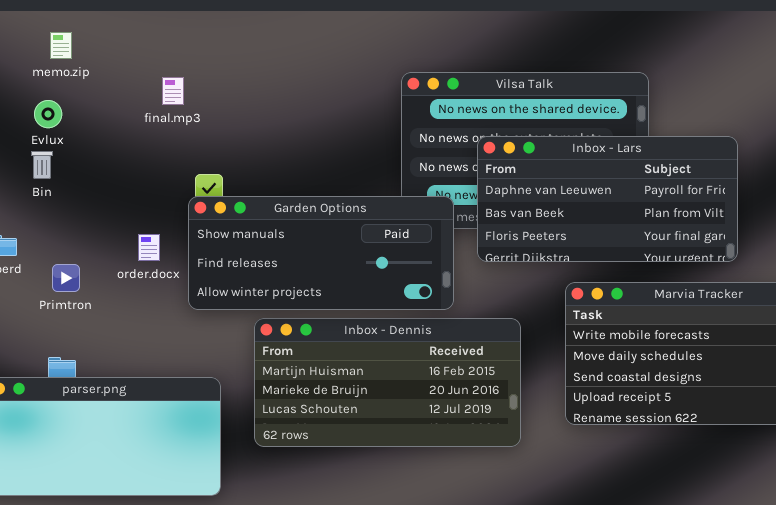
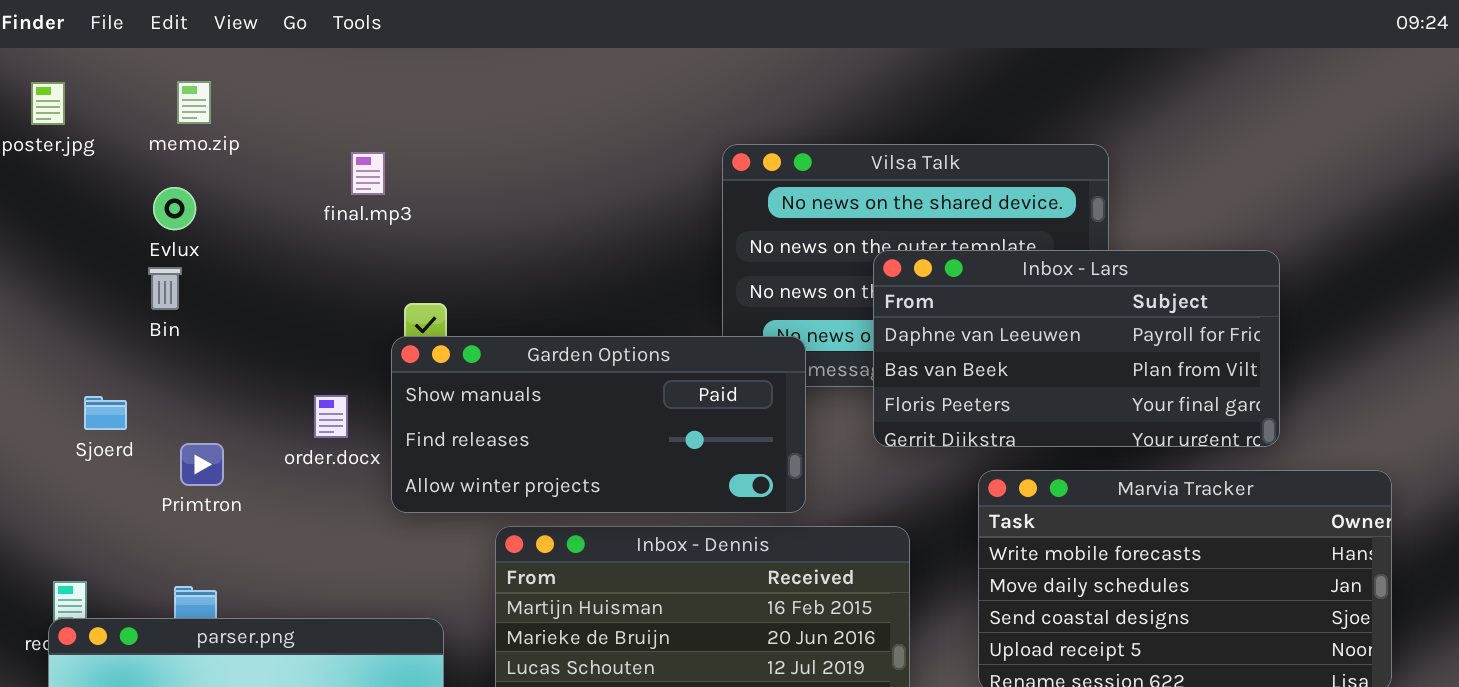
Inbox - Lars: [477,136,738,262] -> [873,250,1280,447], moved

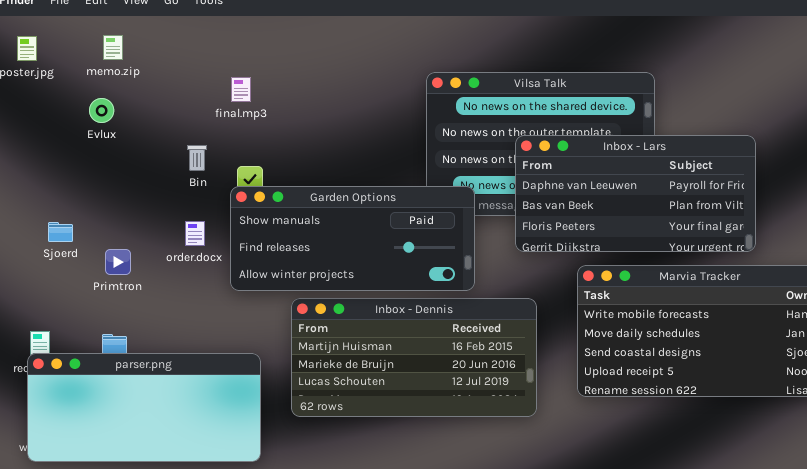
final.mp3: [351,152,385,195] -> [231,77,251,102], moved
Bin: [148,267,182,310] -> [187,145,207,171], moved

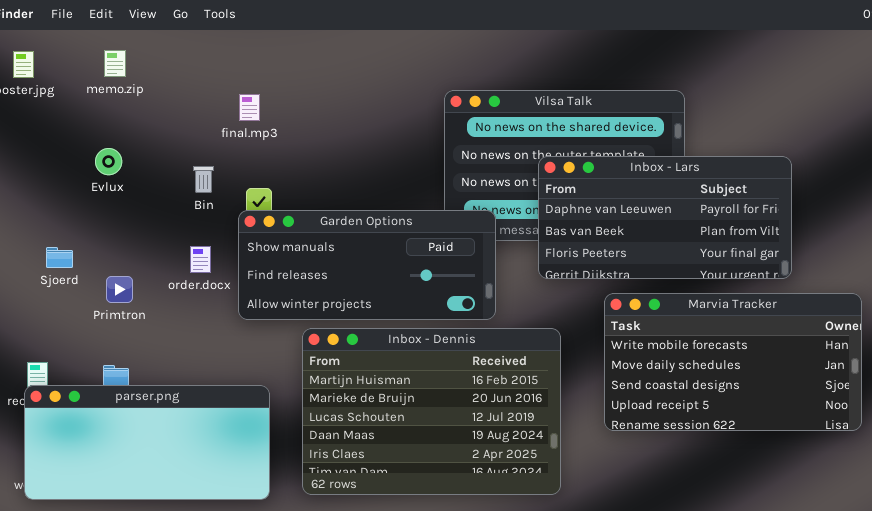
Evlux: [89,98,114,123] -> [95,148,122,175], moved
Inbox - Dennis: [291,298,537,417] -> [302,328,561,495], resized

